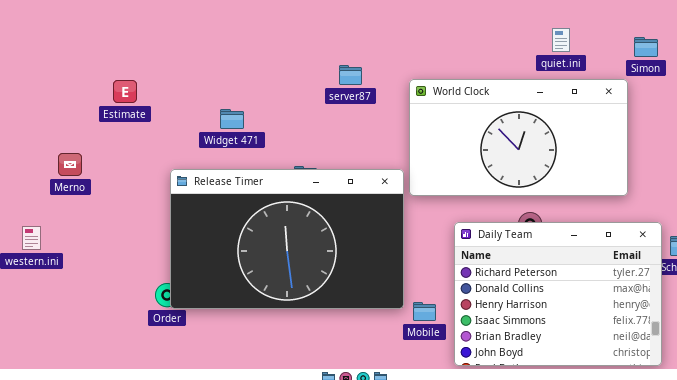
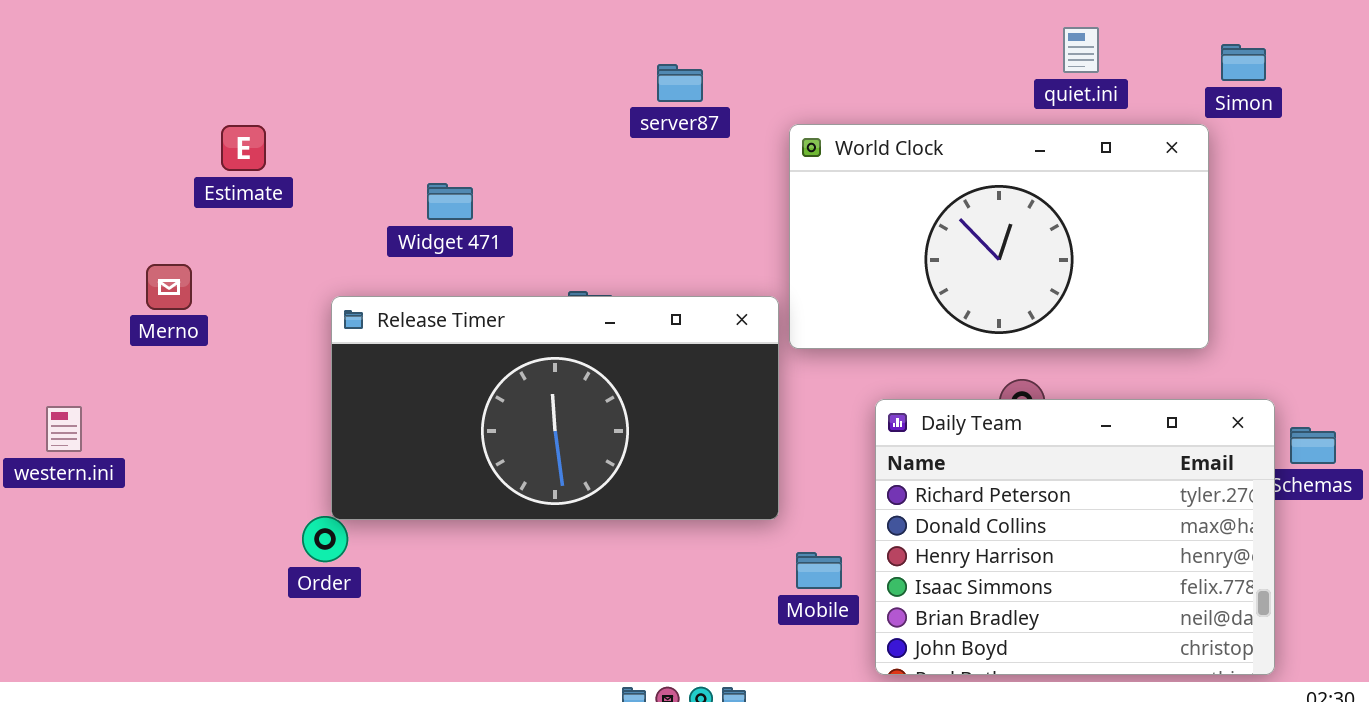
server87: [339,65,362,85] -> [657,64,703,102], moved
Merno: [58,153,82,176] -> [146,264,192,310], moved
Release Timer: [170,169,404,309] -> [331,296,779,520], resized

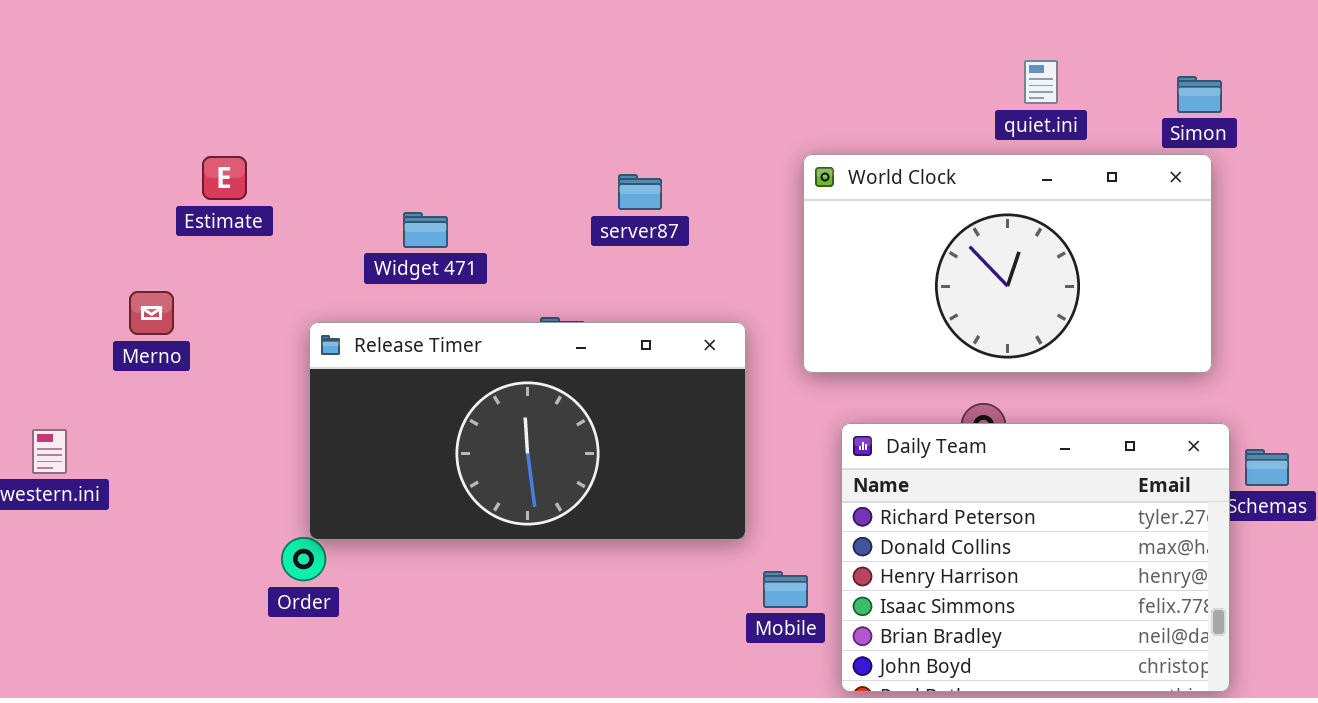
server87: [657,64,703,102] -> [618,174,662,210], moved
World Clock: [789,124,1209,349] -> [803,154,1212,373], moved

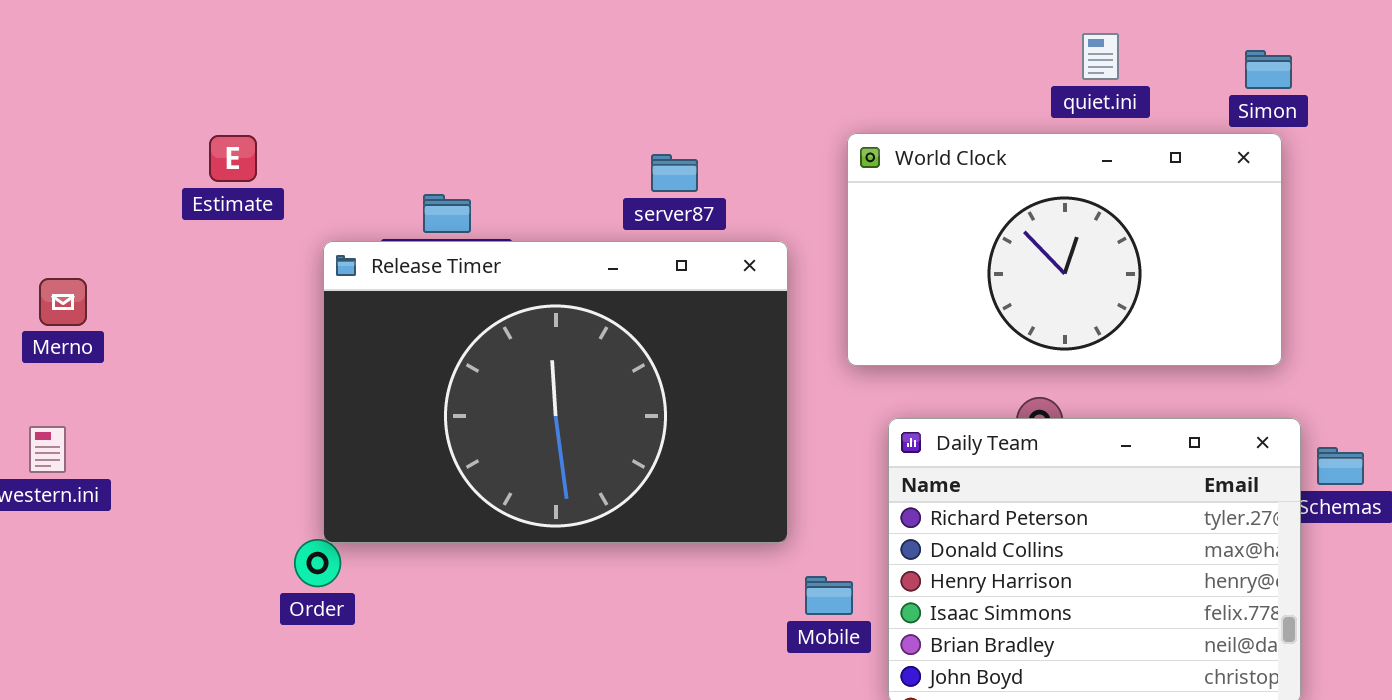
Merno: [129,291,174,335] -> [39,278,87,326], moved
Release Timer: [309,322,746,540] -> [323,241,788,543], resized

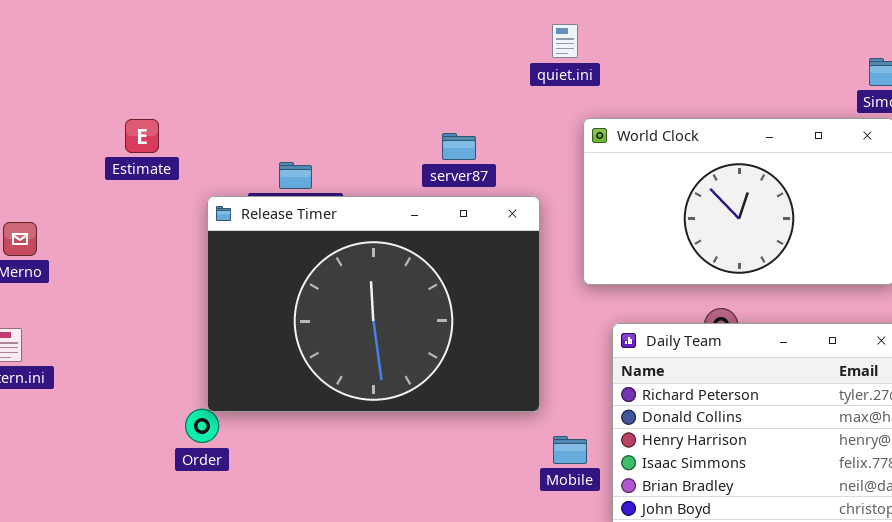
quiet.ini: [1082,33,1119,80] -> [552,24,578,58], moved

